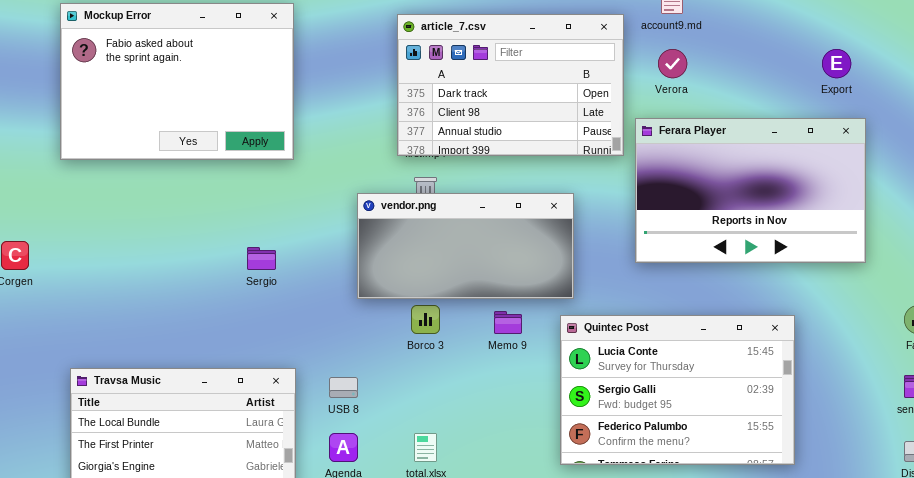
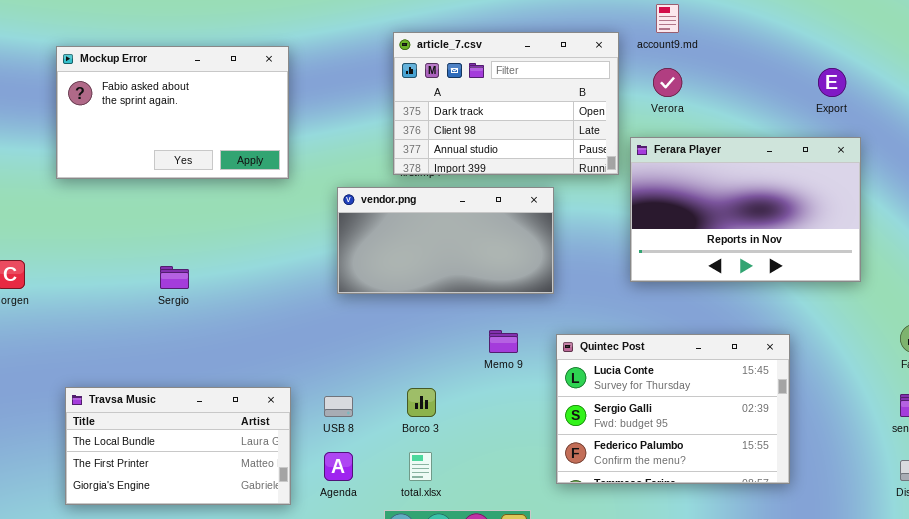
Mockup Error: [60,3,294,160] -> [56,46,289,179], resized
vendor.png: [357,193,574,299] -> [337,187,554,294], moved
Sergio: [247,247,276,270] -> [160,266,189,289], moved
Borco 3: [411,305,440,334] -> [407,388,436,417], moved

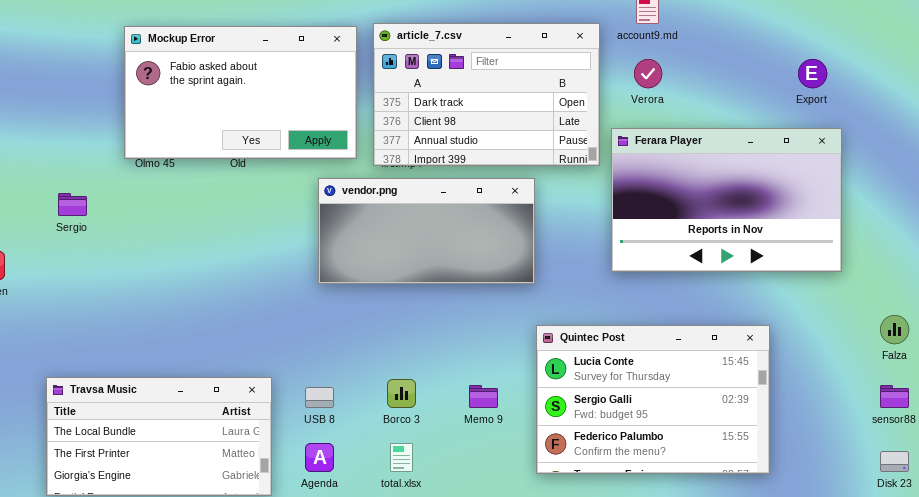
Mockup Error: [56,46,289,179] -> [124,26,357,159], moved
Sergio: [160,266,189,289] -> [58,193,87,216], moved
Memo 9: [489,330,518,353] -> [469,385,498,408], moved

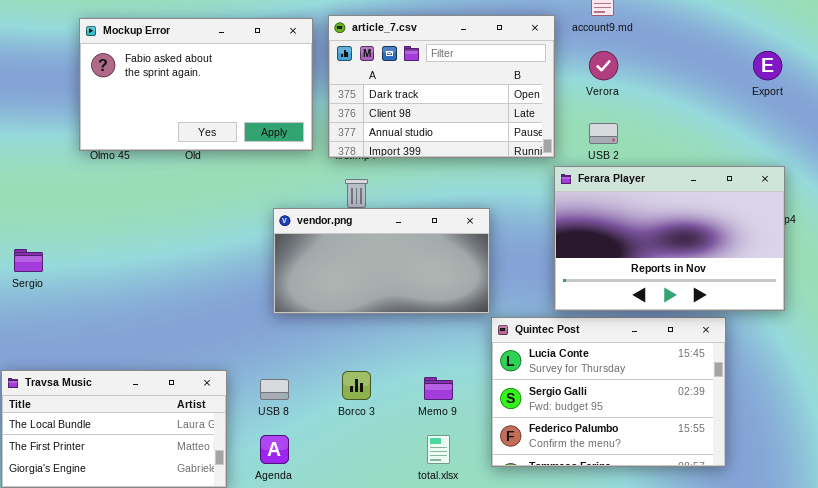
Ferara Player: [611,128,842,272] -> [554,166,785,311], moved
vendor.png: [318,178,535,284] -> [273,208,490,314], moved
Sergio: [58,193,87,216] -> [14,249,43,272], moved
total.xlsx: [390,443,413,472] -> [427,435,450,464], moved

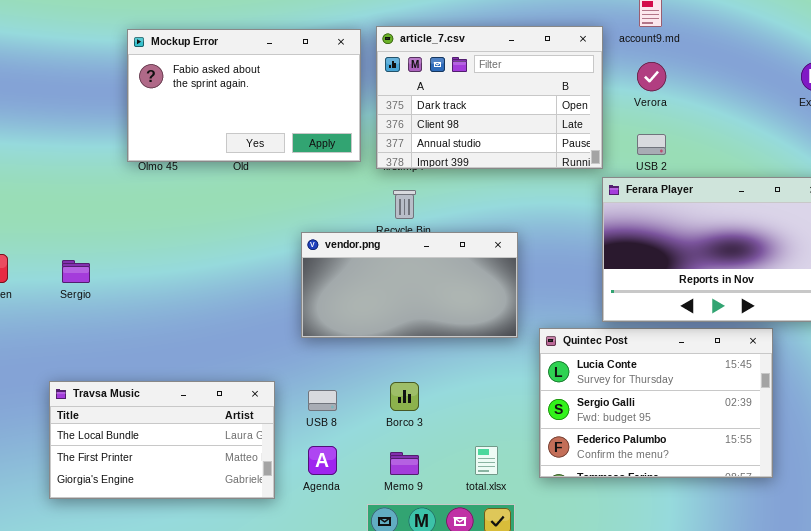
vendor.png: [273,208,490,314] -> [301,232,518,338], moved
Memo 9: [424,377,453,400] -> [390,452,419,475], moved

